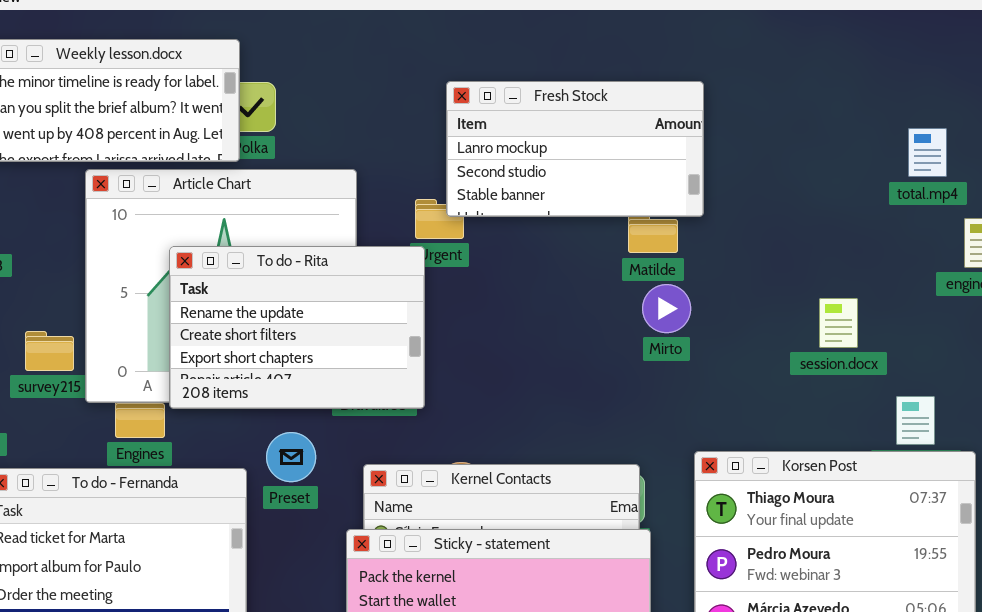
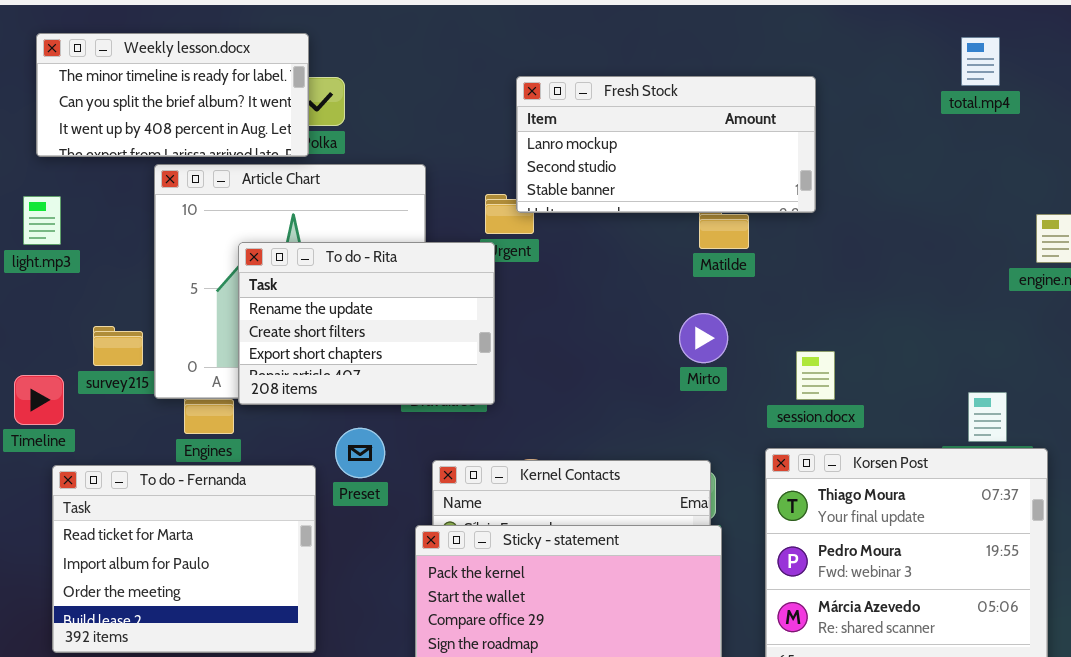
Fresh Stock: [446,81,704,217] -> [516,76,816,213], resized
total.mp4: [908,128,947,177] -> [961,37,1000,86], moved
Mirto: [642,284,691,333] -> [679,313,728,363], moved
session.docx: [819,298,858,348] -> [796,351,835,400], moved

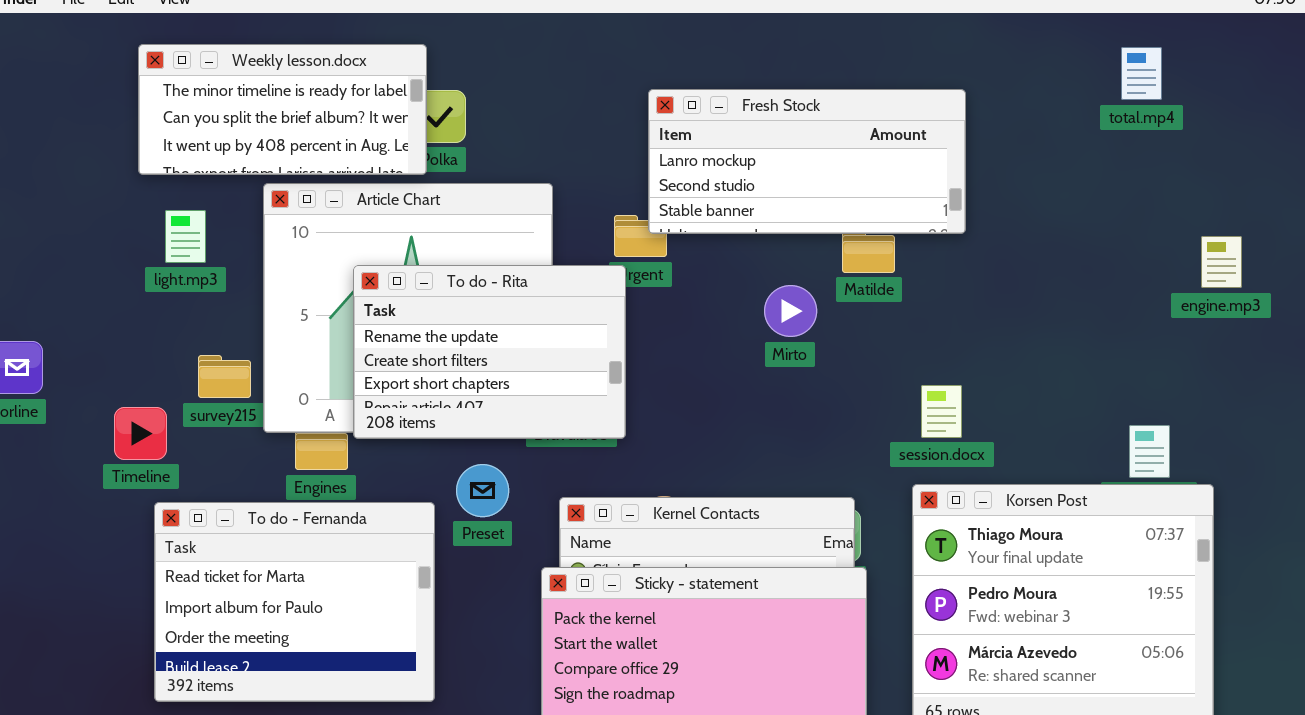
light.mp3: [23,196,61,245] -> [165,210,206,263], moved
Mirto: [679,313,728,363] -> [764,285,817,337], moved
session.docx: [796,351,835,400] -> [921,385,962,438], moved

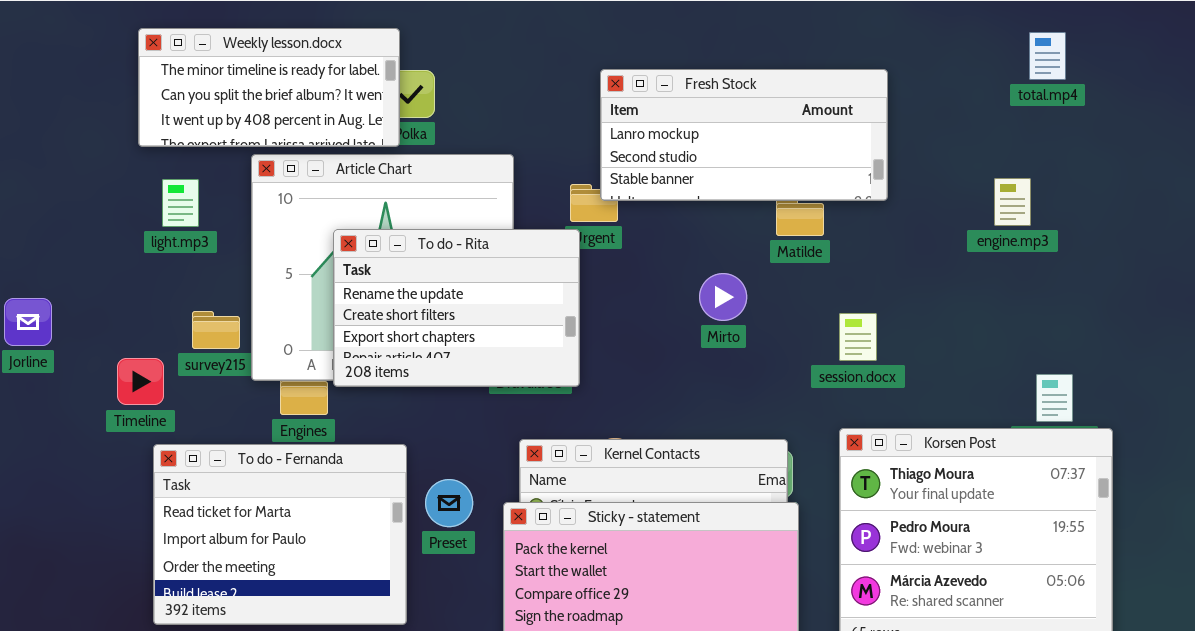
engine.mp3: [1201,236,1242,288] -> [994,178,1031,226], moved
Mirto: [764,285,817,337] -> [699,273,747,321], moved
session.docx: [921,385,962,438] -> [839,313,877,361], moved
Preset: [456,464,509,517] -> [425,479,473,527], moved

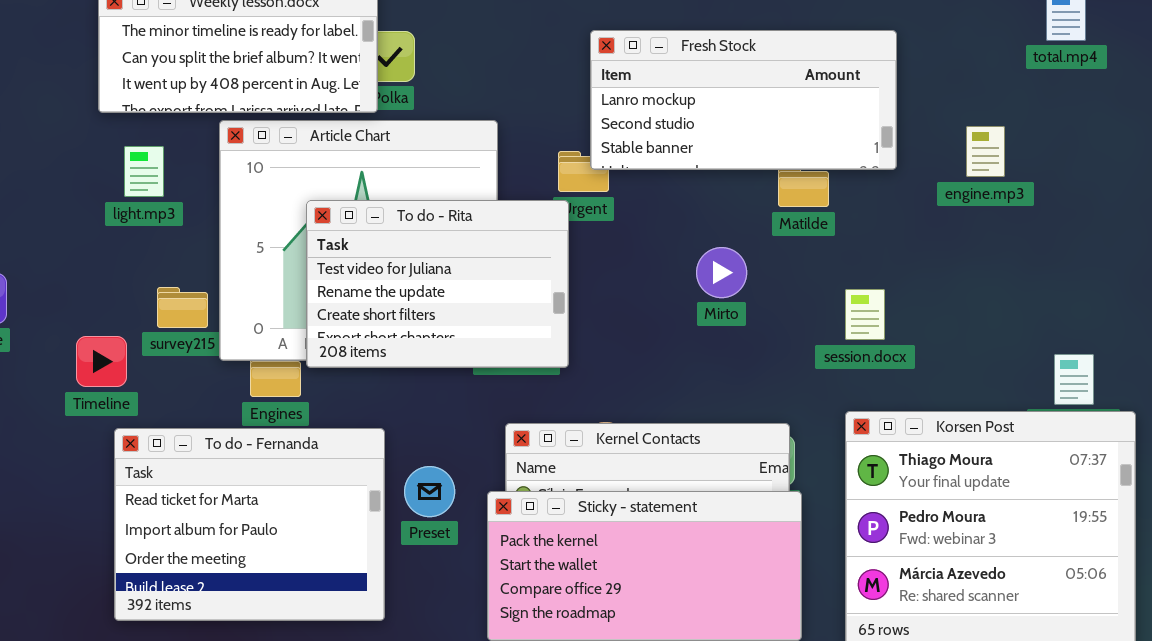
engine.mp3: [994,178,1031,226] -> [966,126,1005,177], moved
To do - Rita: [333,229,580,387] -> [306,200,569,368], scrolled up 1 row

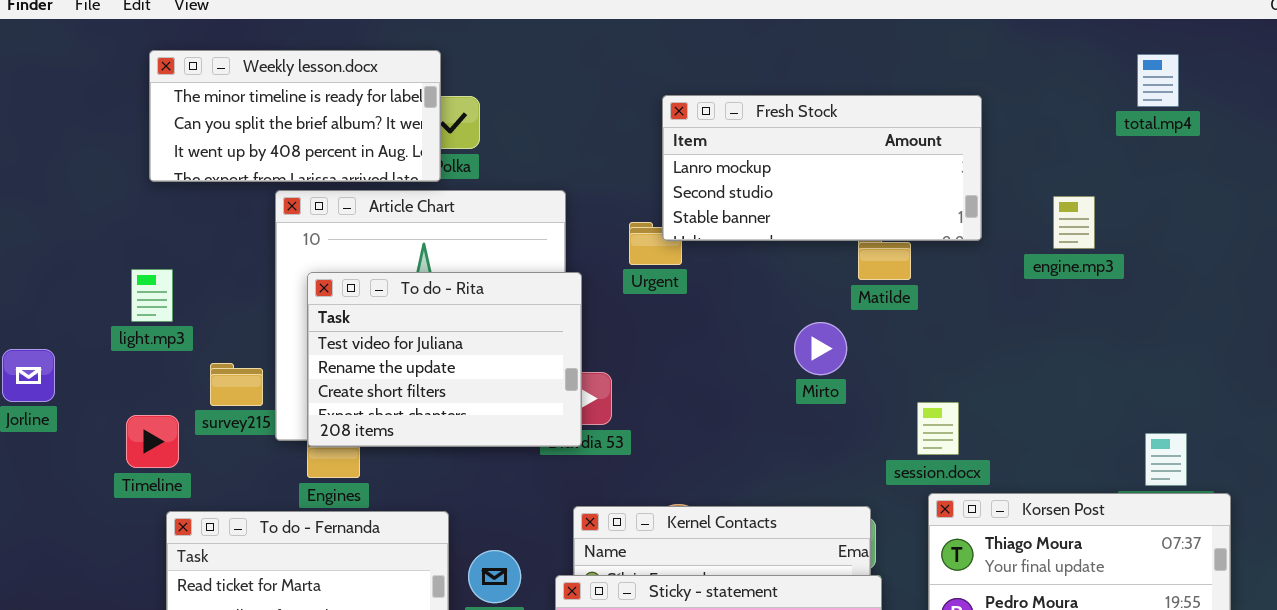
light.mp3: [124,146,164,197] -> [131,269,173,322], moved
To do - Rita: [306,200,569,368] -> [307,272,582,447], moved
Mirto: [696,247,747,298] -> [794,322,847,375], moved
session.docx: [845,289,885,340] -> [917,402,959,455], moved

